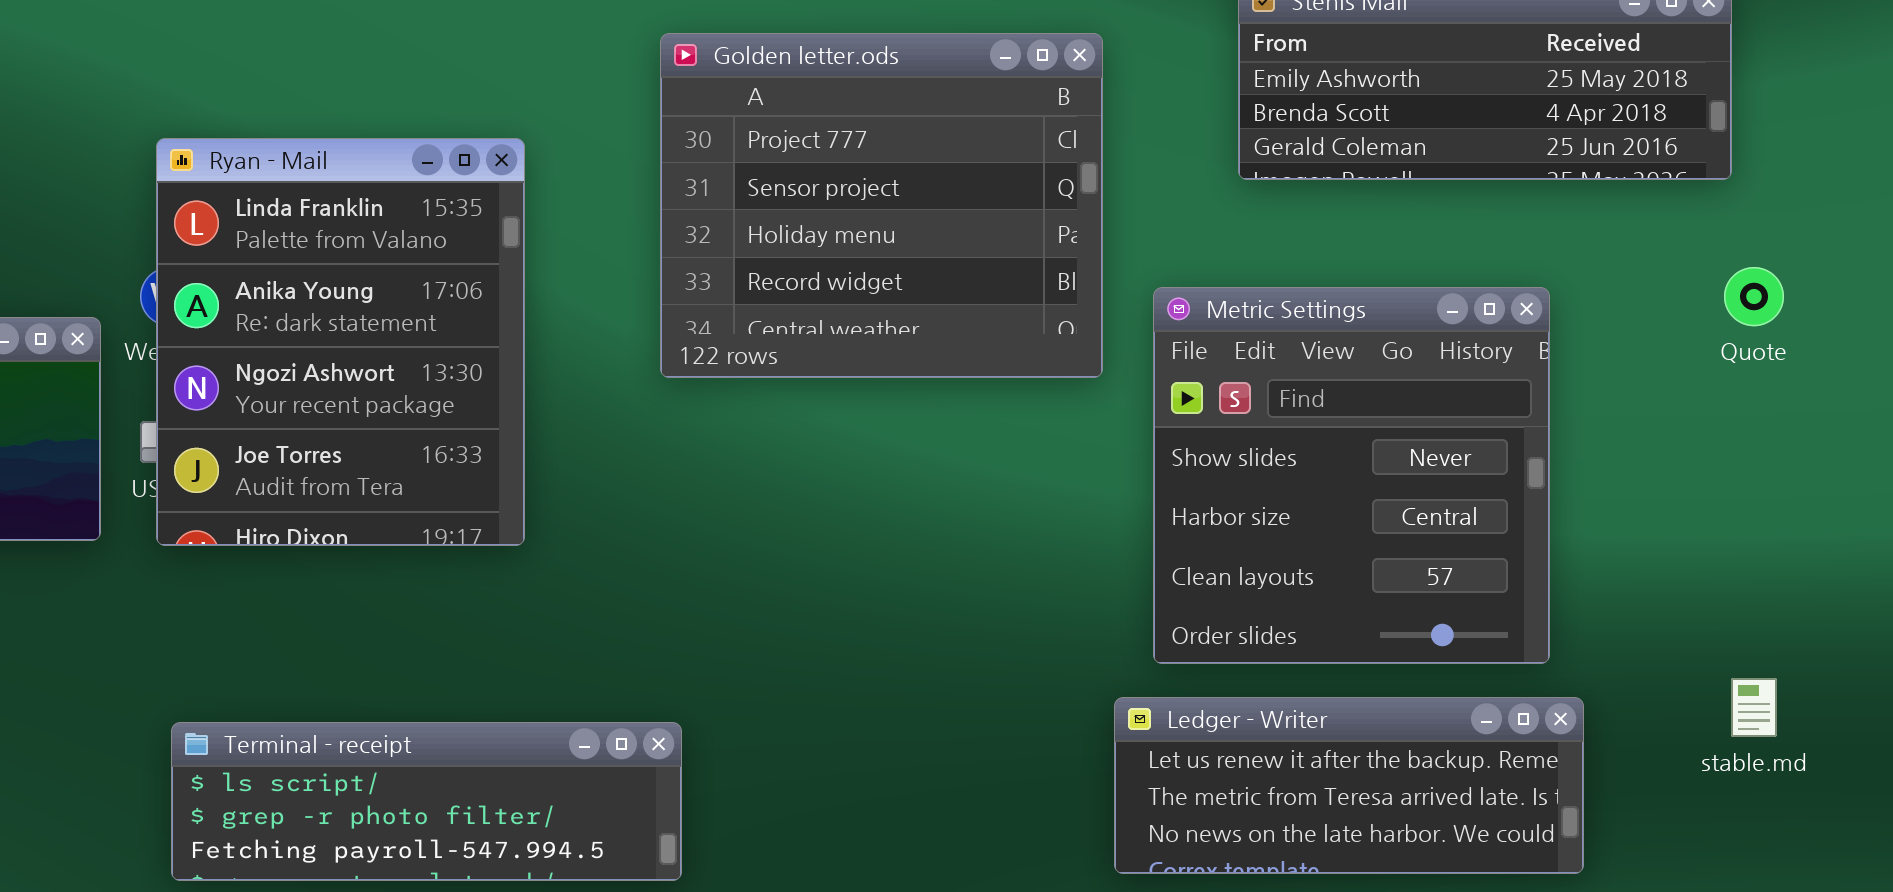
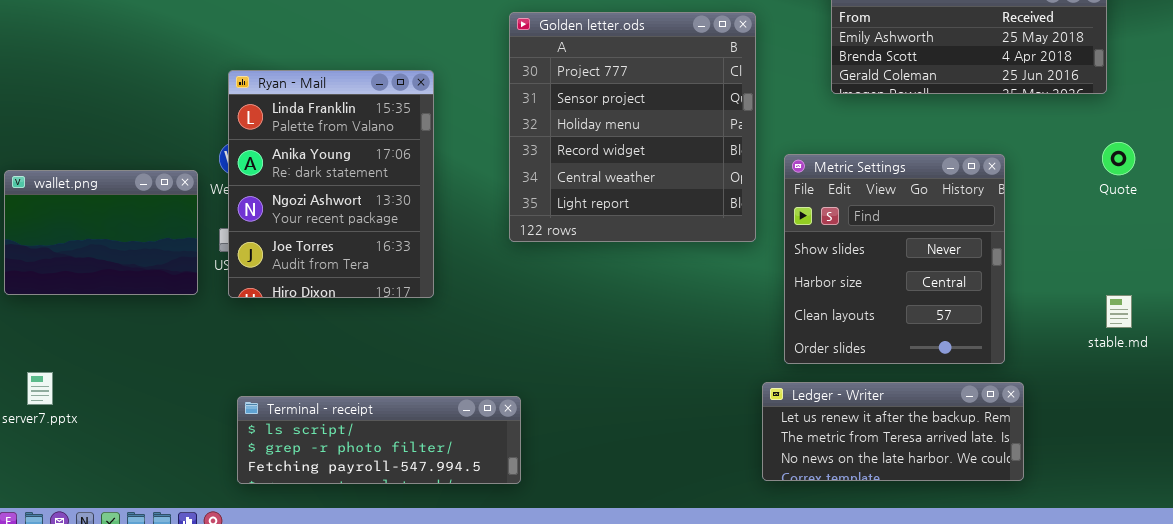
Golden letter.ods: [660,33,1103,378] -> [509,12,756,242], resized
stable.md: [1731,678,1777,737] -> [1106,295,1132,328], moved

